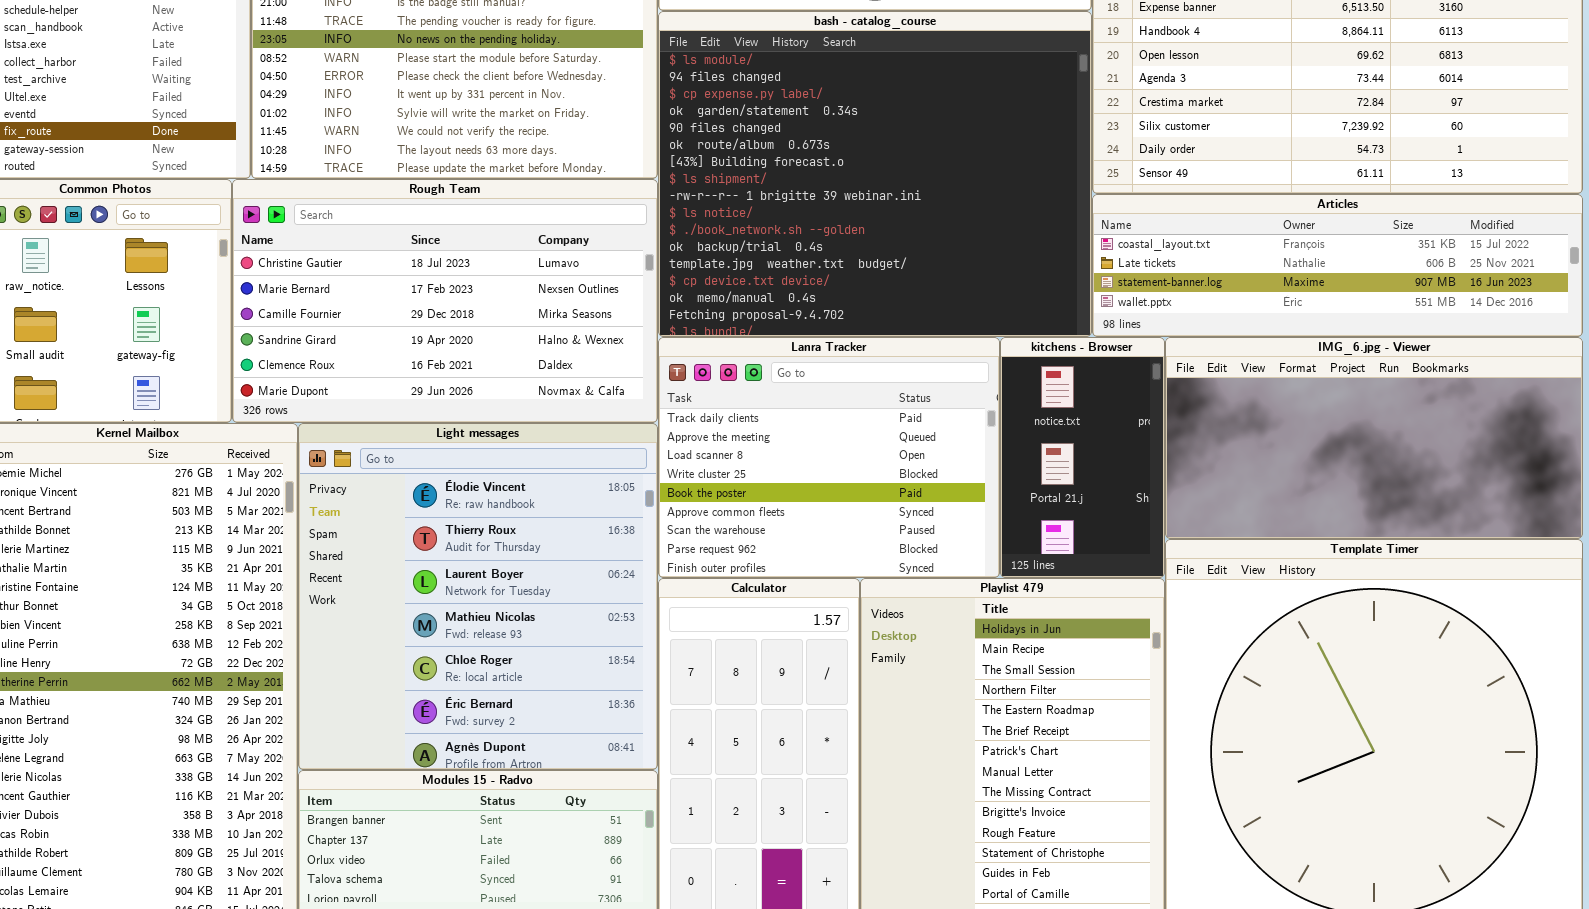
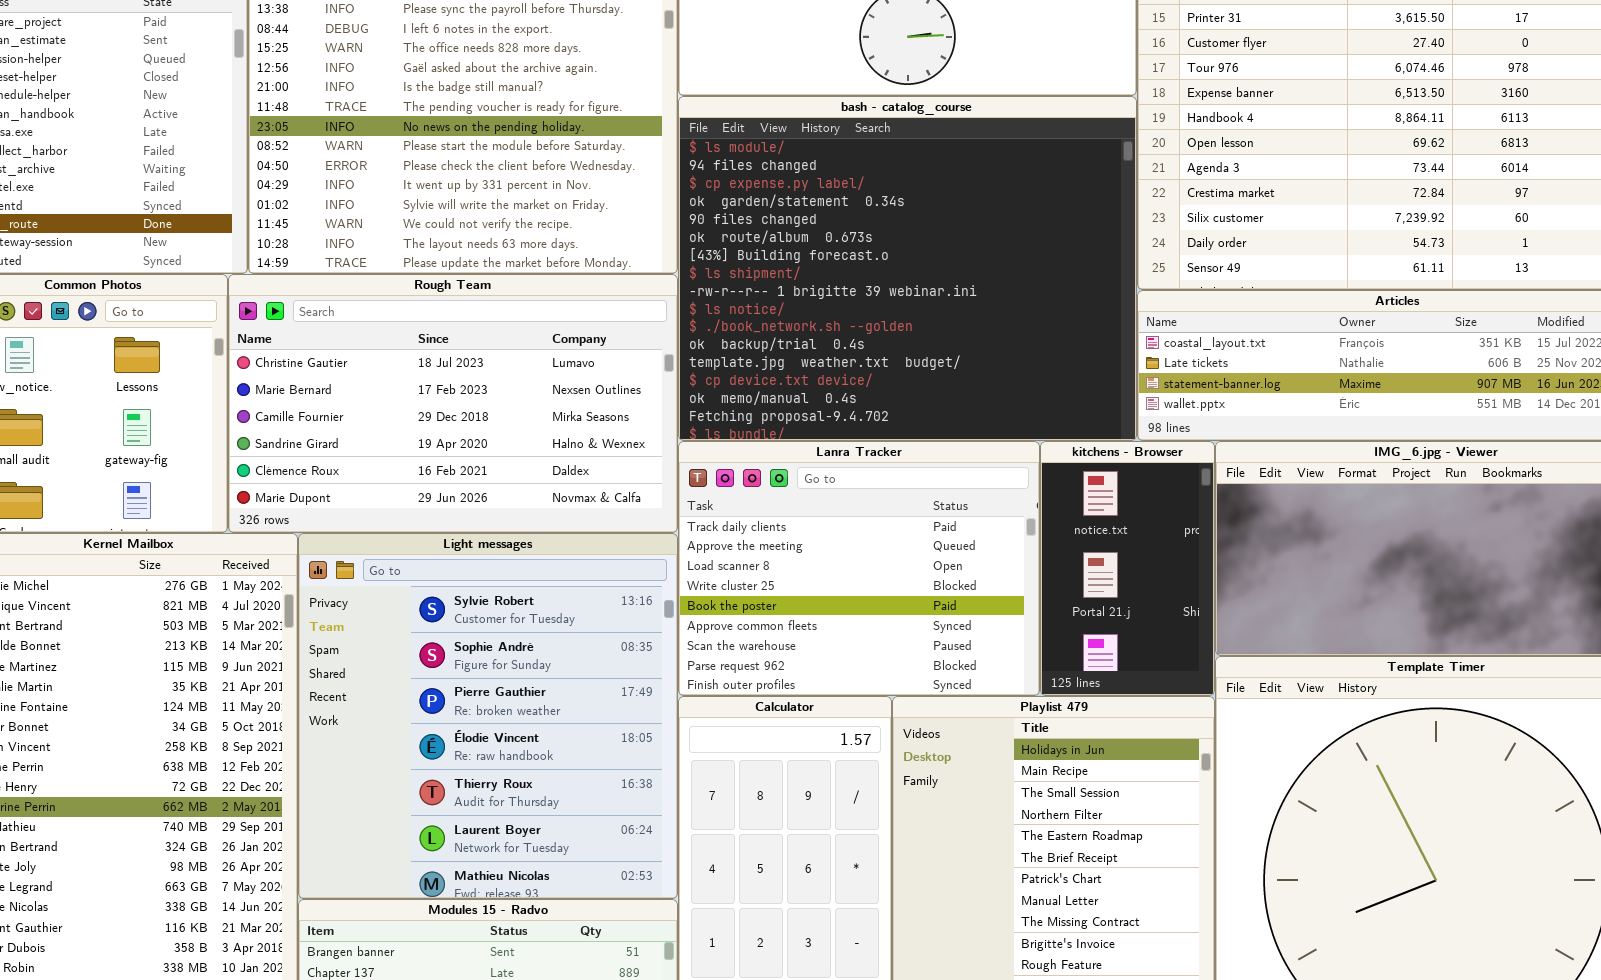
Light messages: [298,423,658,770] -> [298,533,678,899], scrolled up 3 rows

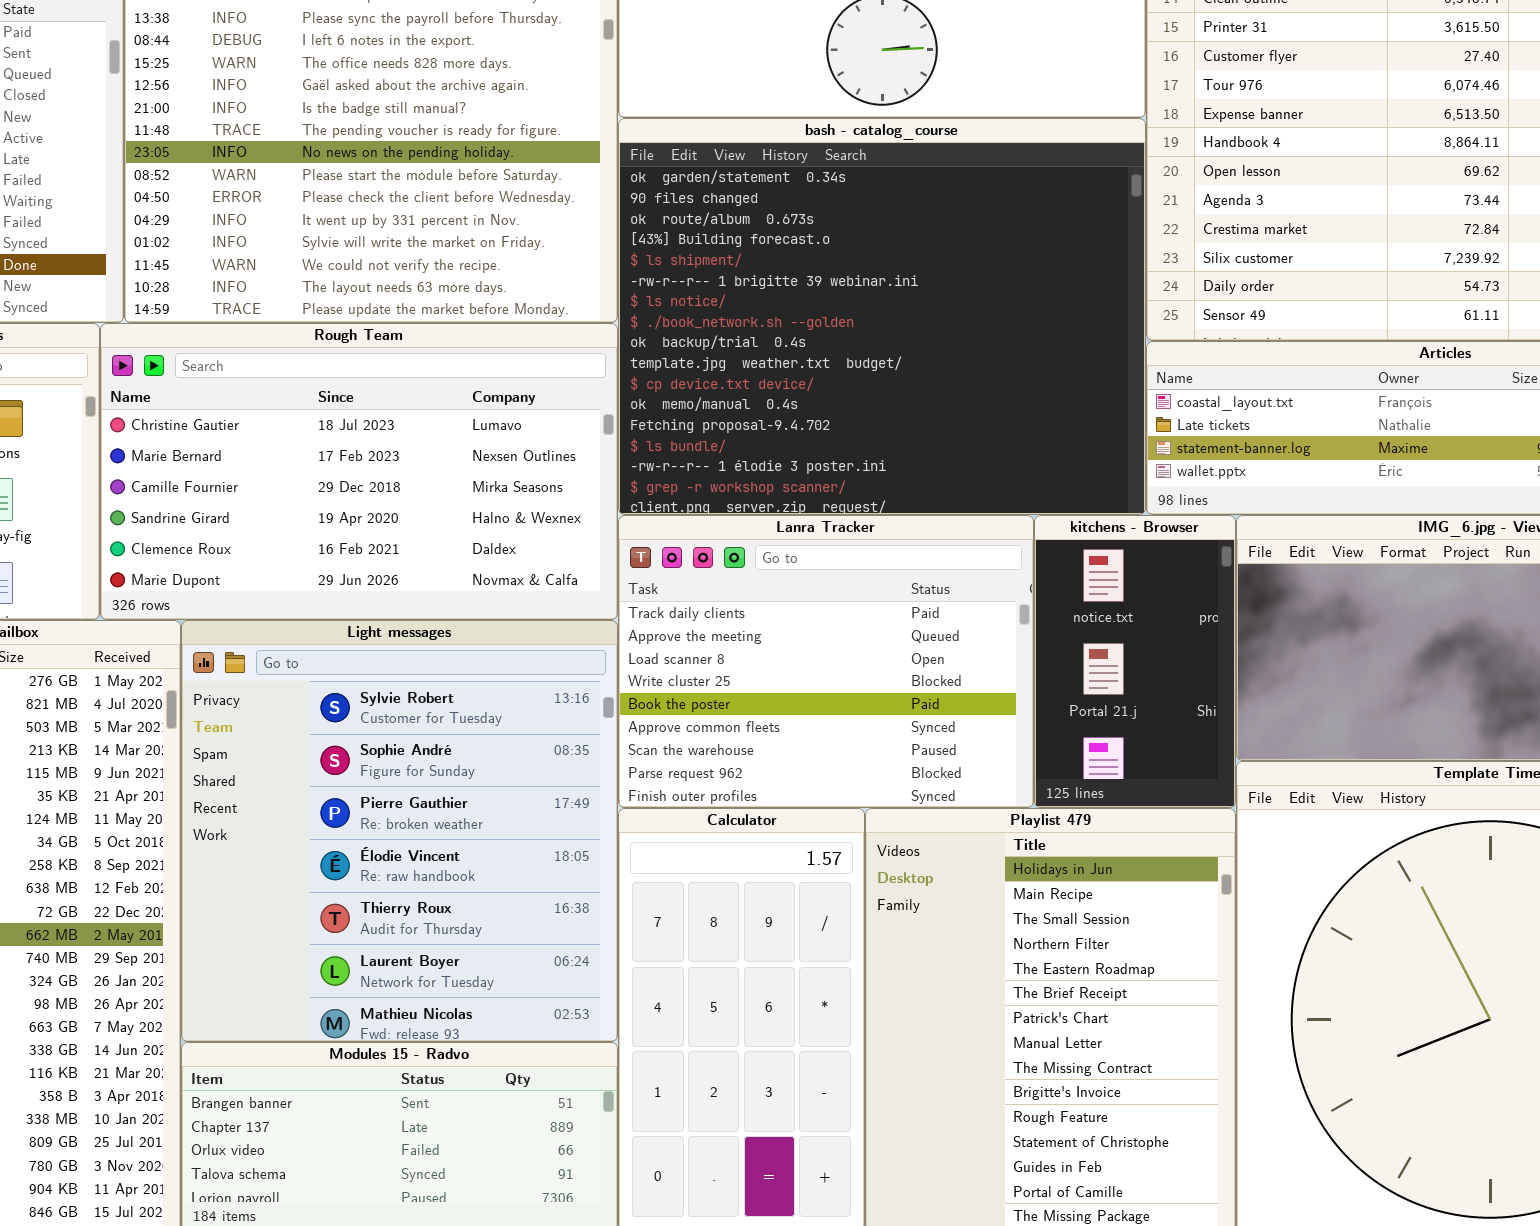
bash - catalog_course: [678,96,1137,441] -> [618,118,1146,515], scrolled down 3 rows

